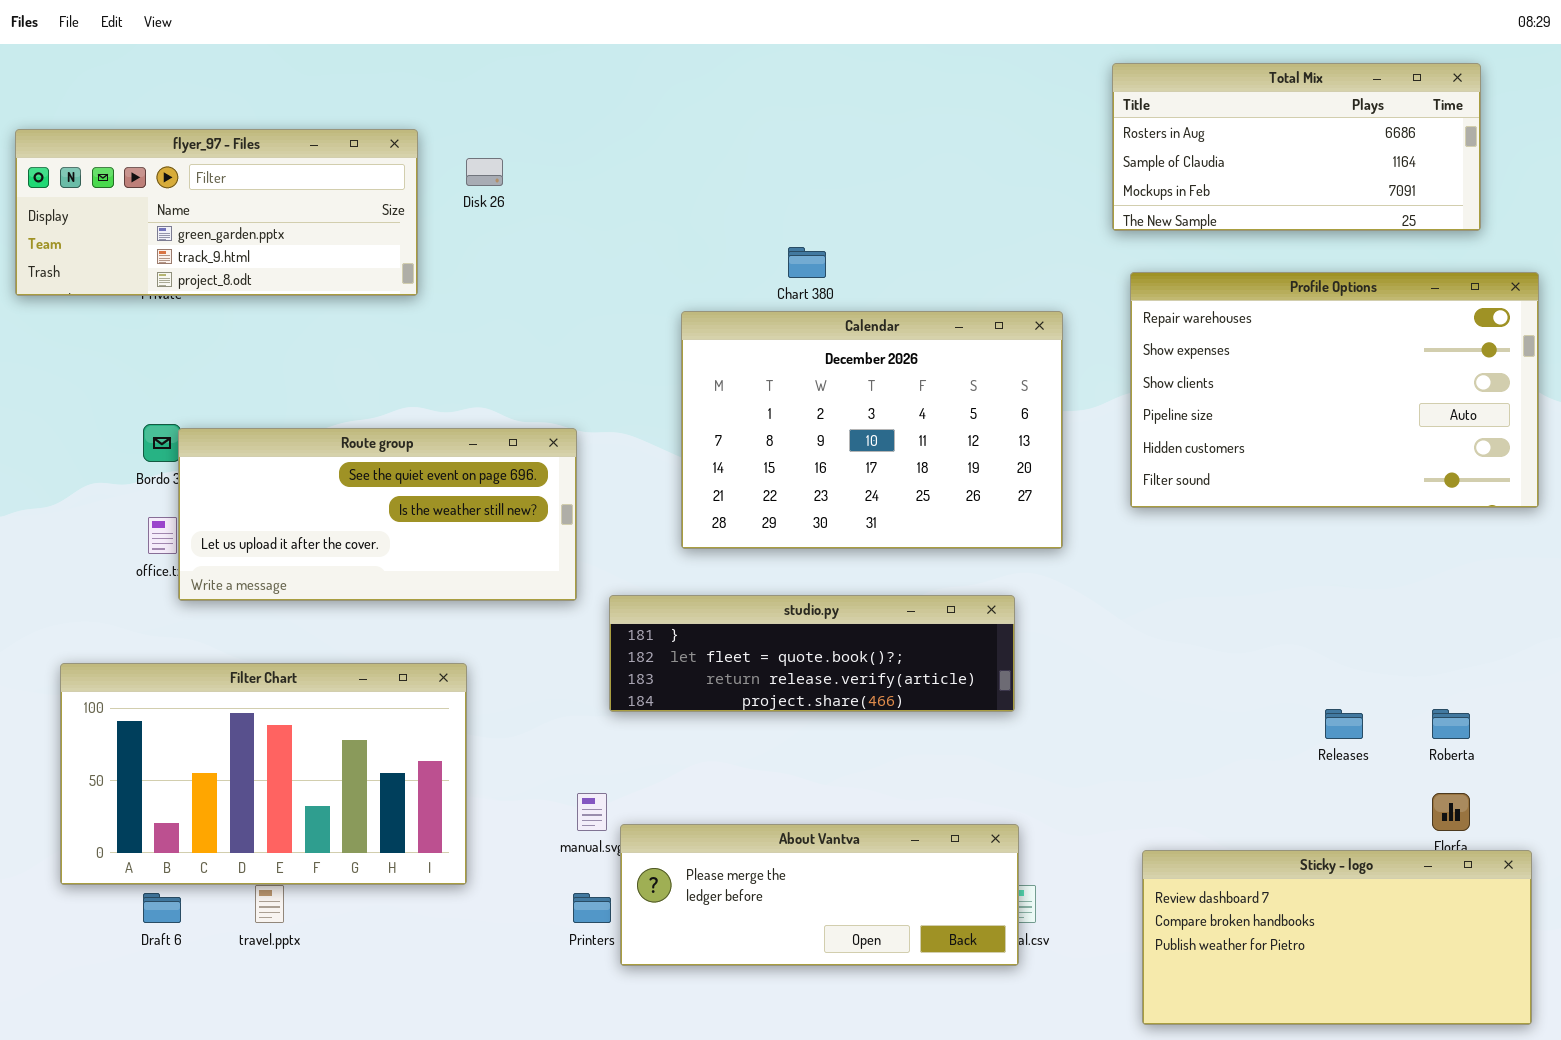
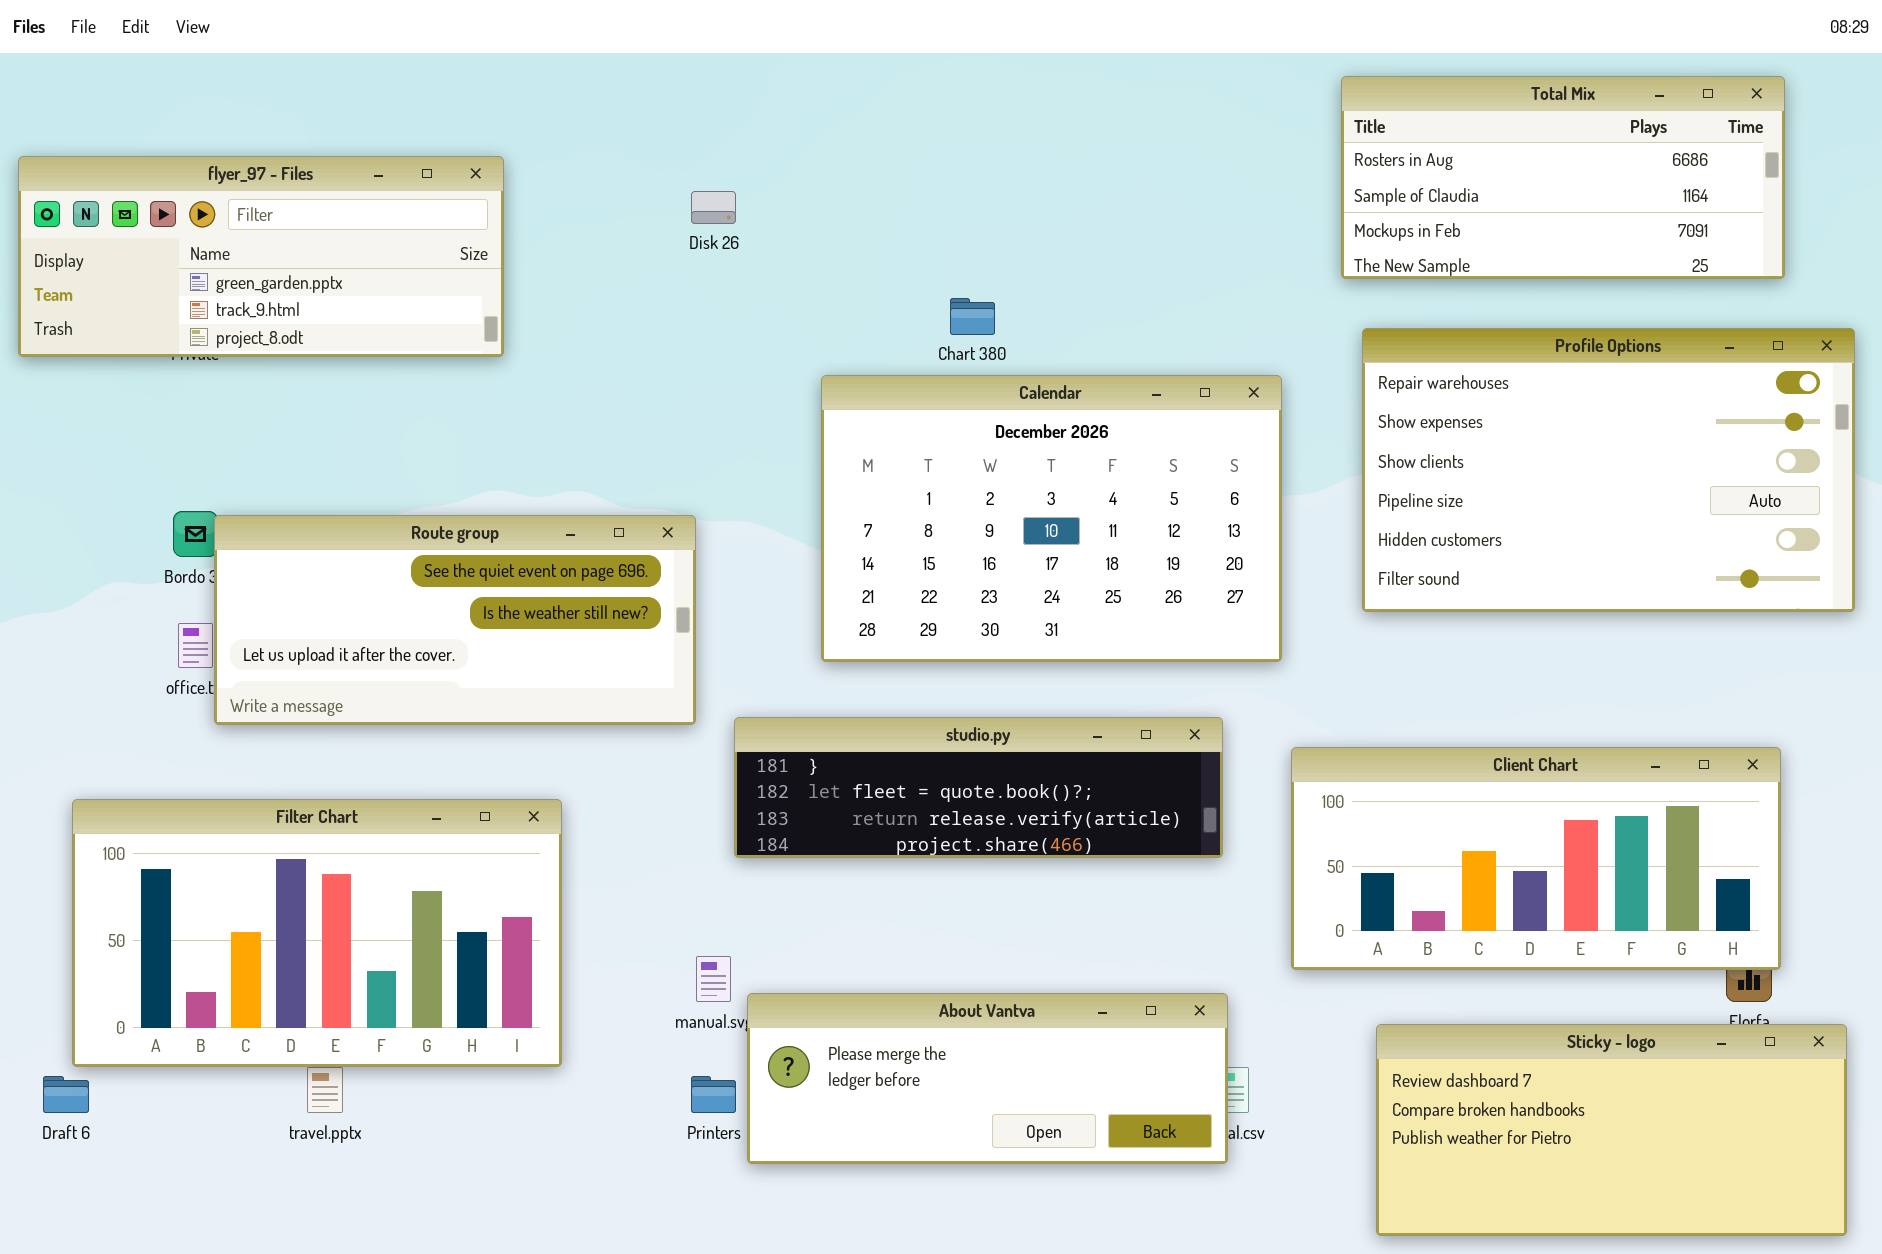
Disk 26: [466,158,503,186] -> [691,191,736,224], moved
Client Chart: none -> [1291,747,1781,970], opened
Draft 6: [143,893,181,923] -> [43,1076,89,1113], moved

